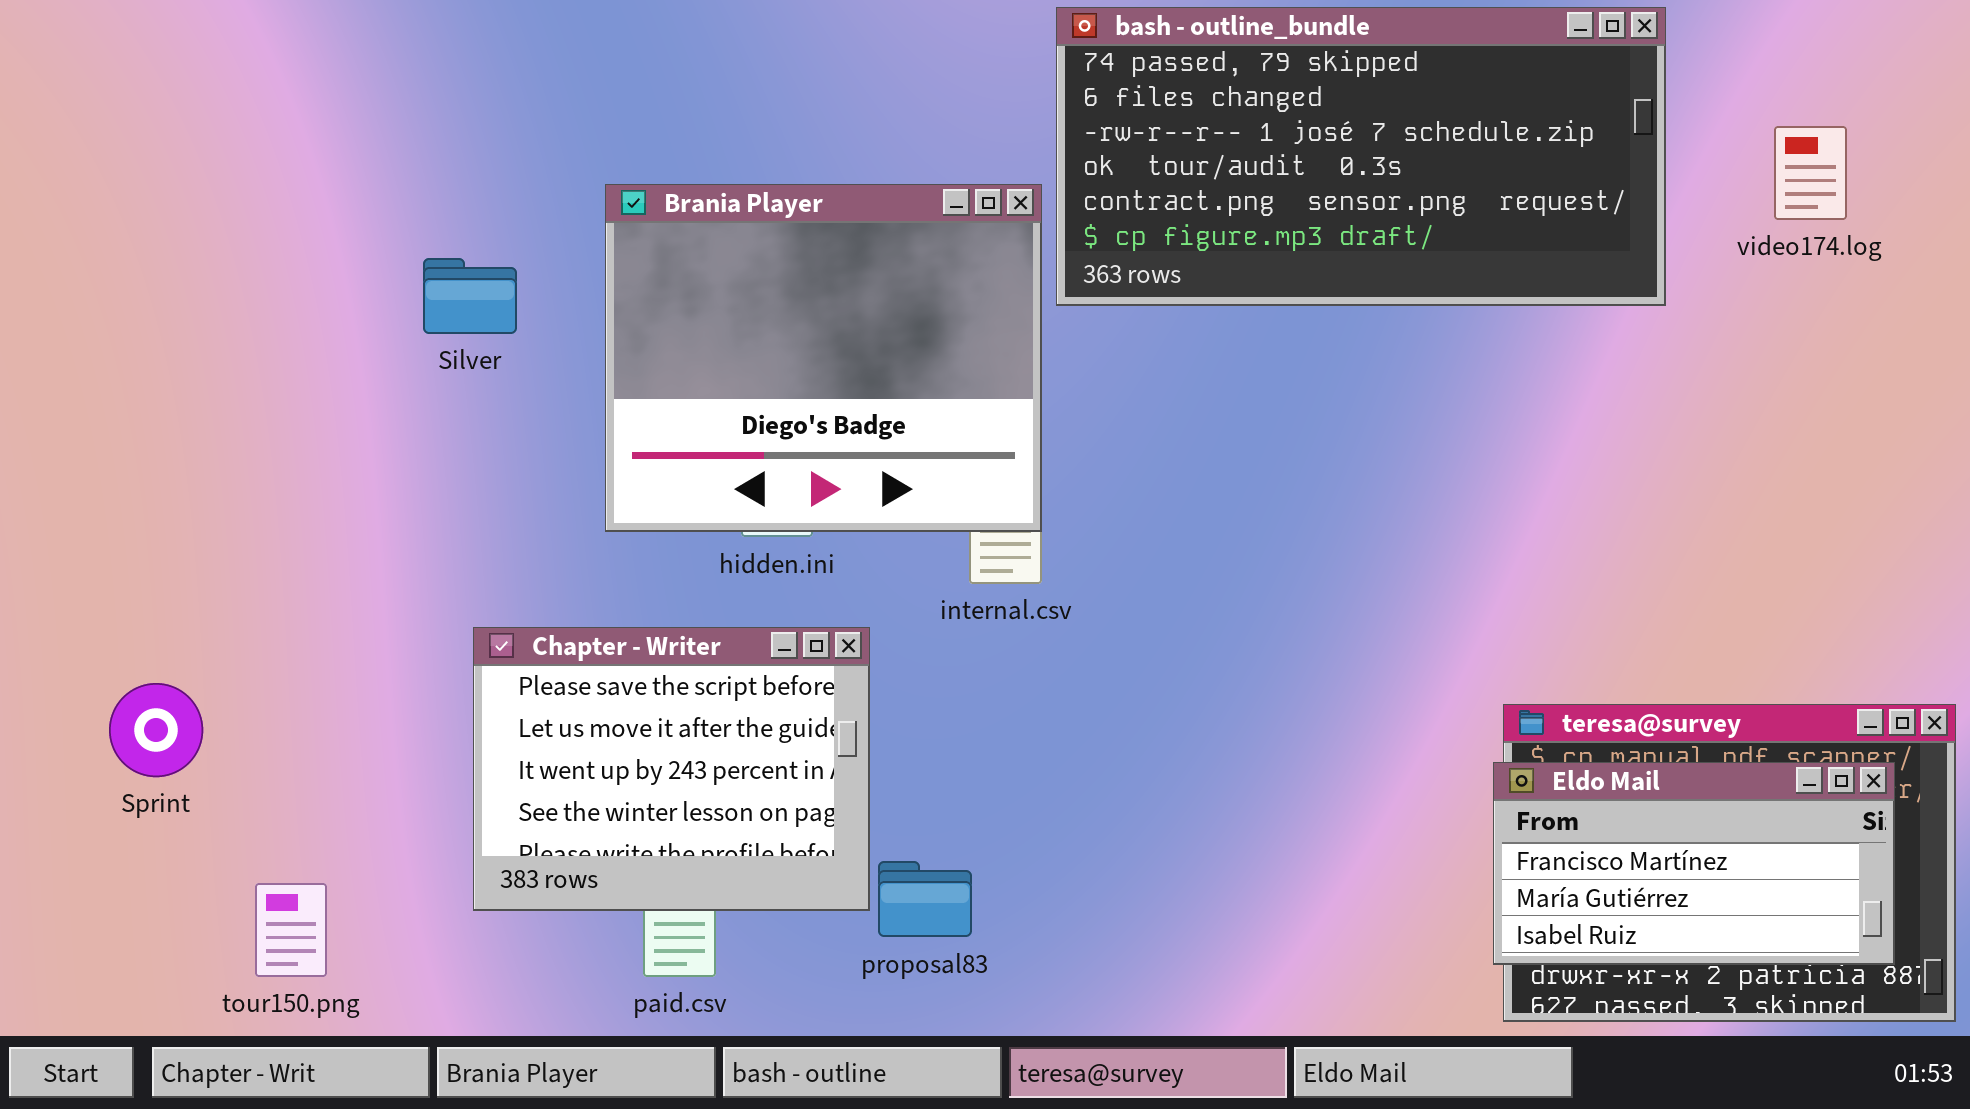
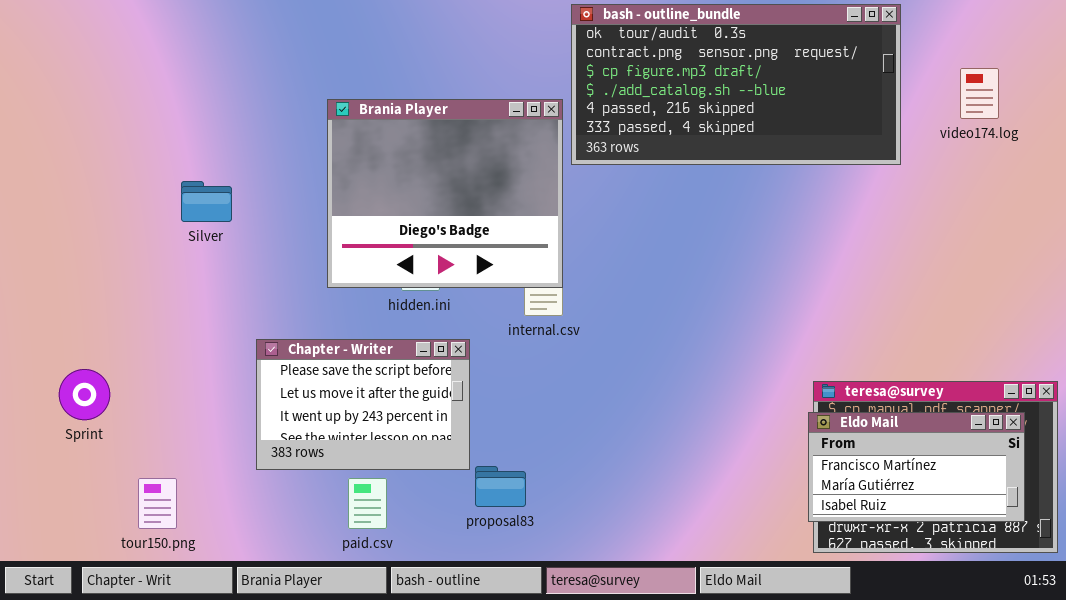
bash - outline_bundle: [1056,7,1666,306] -> [571,4,901,165], scrolled down 3 rows
Silver: [423,258,517,334] -> [181,181,232,222], moved
Chapter - Writer: [473,627,870,911] -> [256,339,470,470], resized

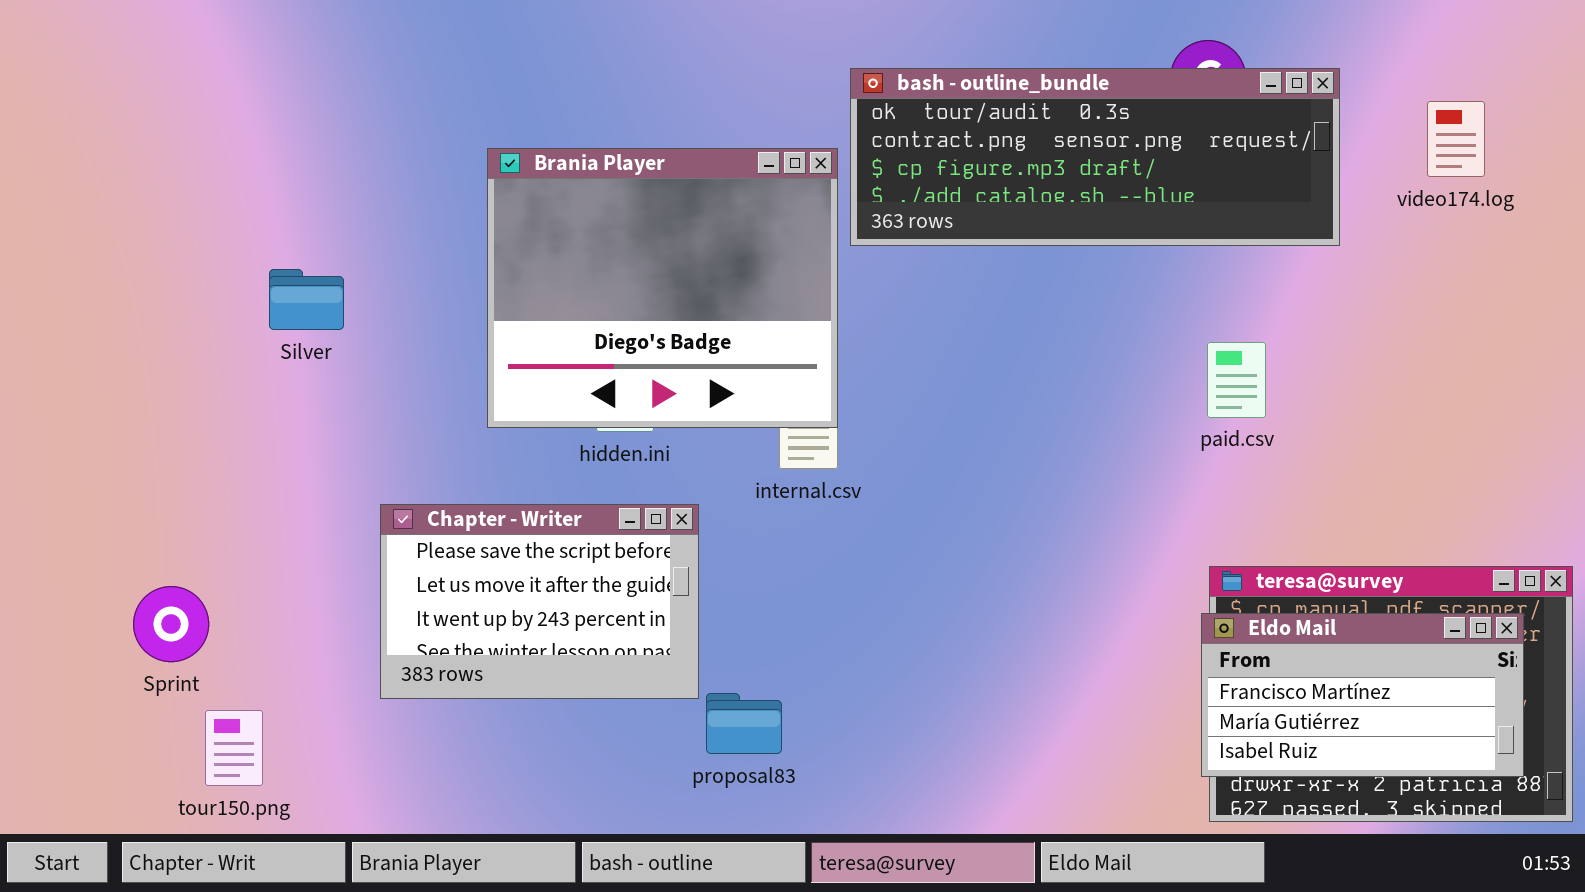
bash - outline_bundle: [571,4,901,165] -> [850,68,1340,246], resized
Sprint: [59,369,110,420] -> [133,586,209,662], moved
paid.csv: [348,478,387,529] -> [1207,342,1266,418], moved

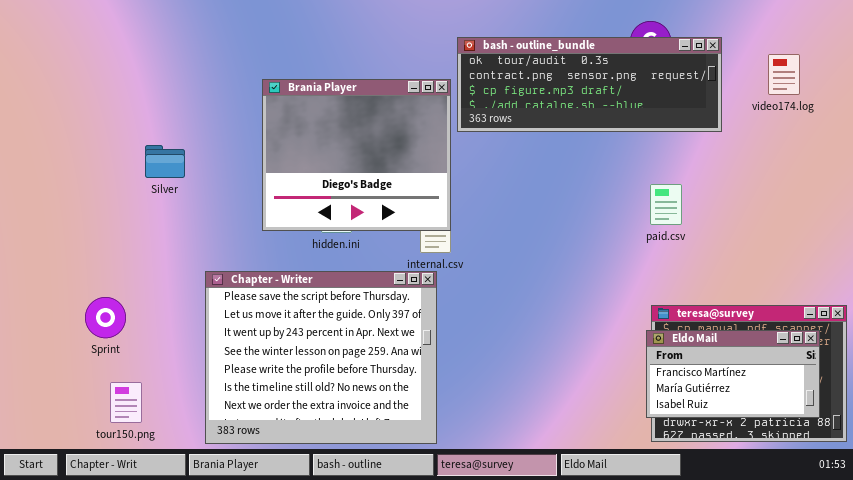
Chapter - Writer: [380,504,699,699] -> [205,271,437,444], resized
Sprint: [133,586,209,662] -> [85,297,126,338], moved

